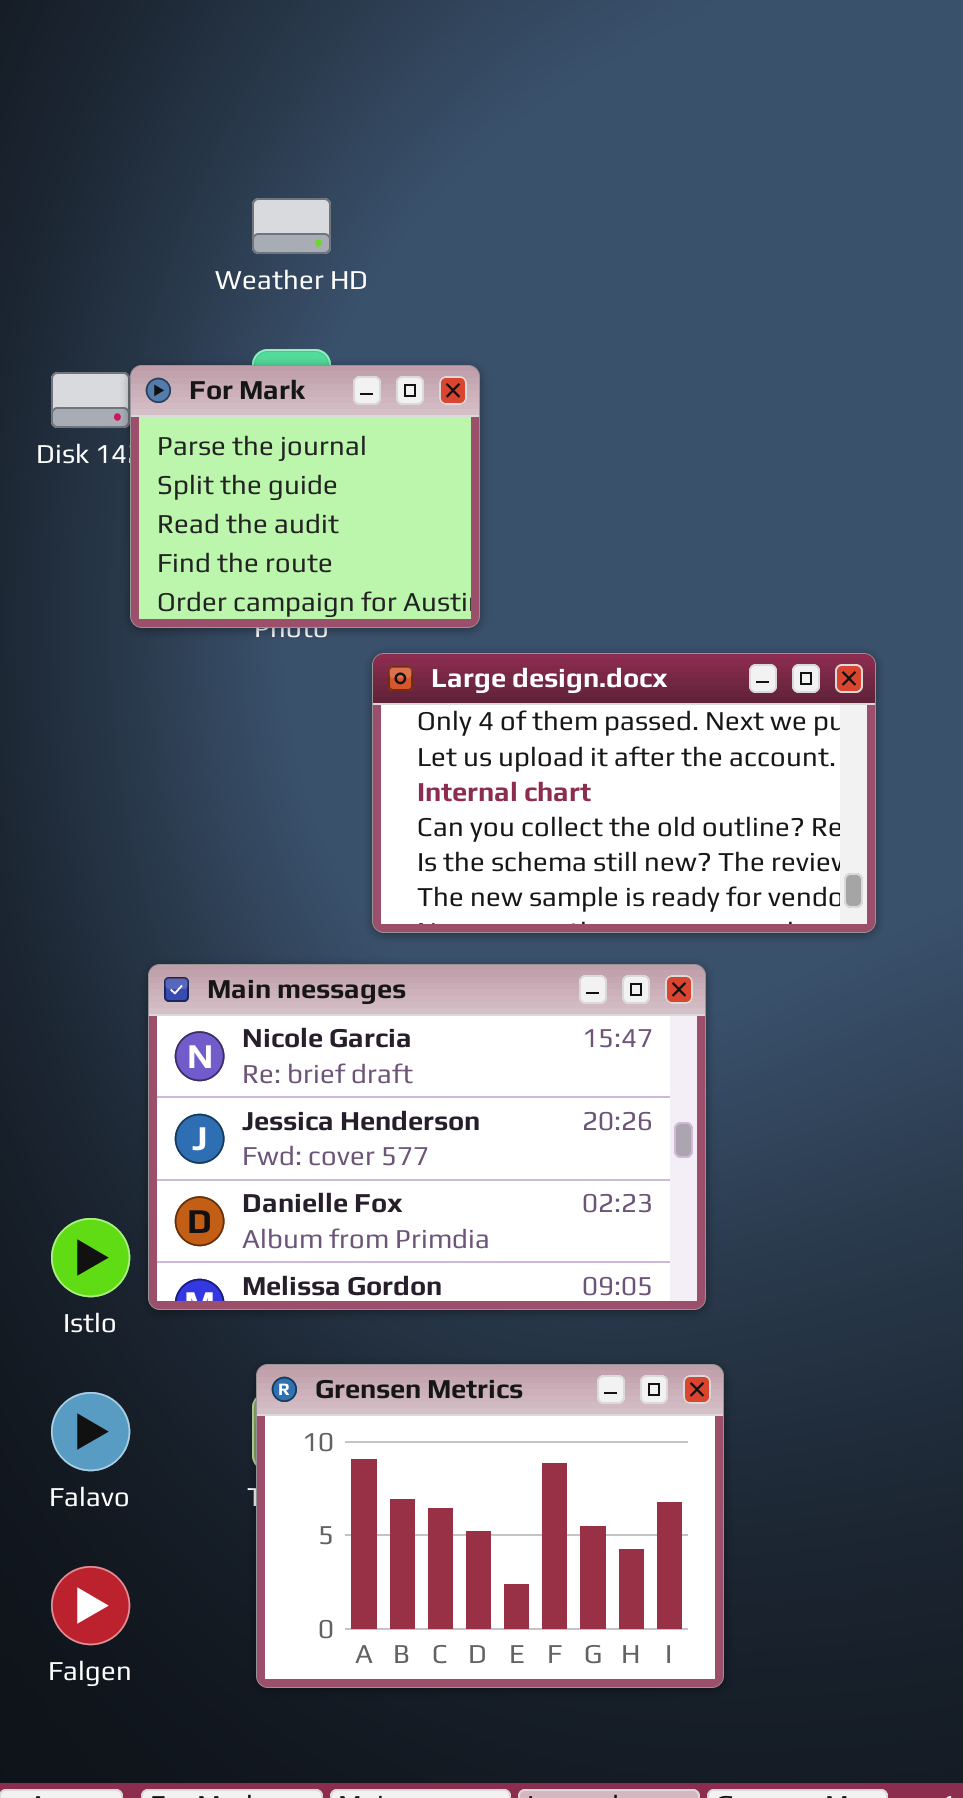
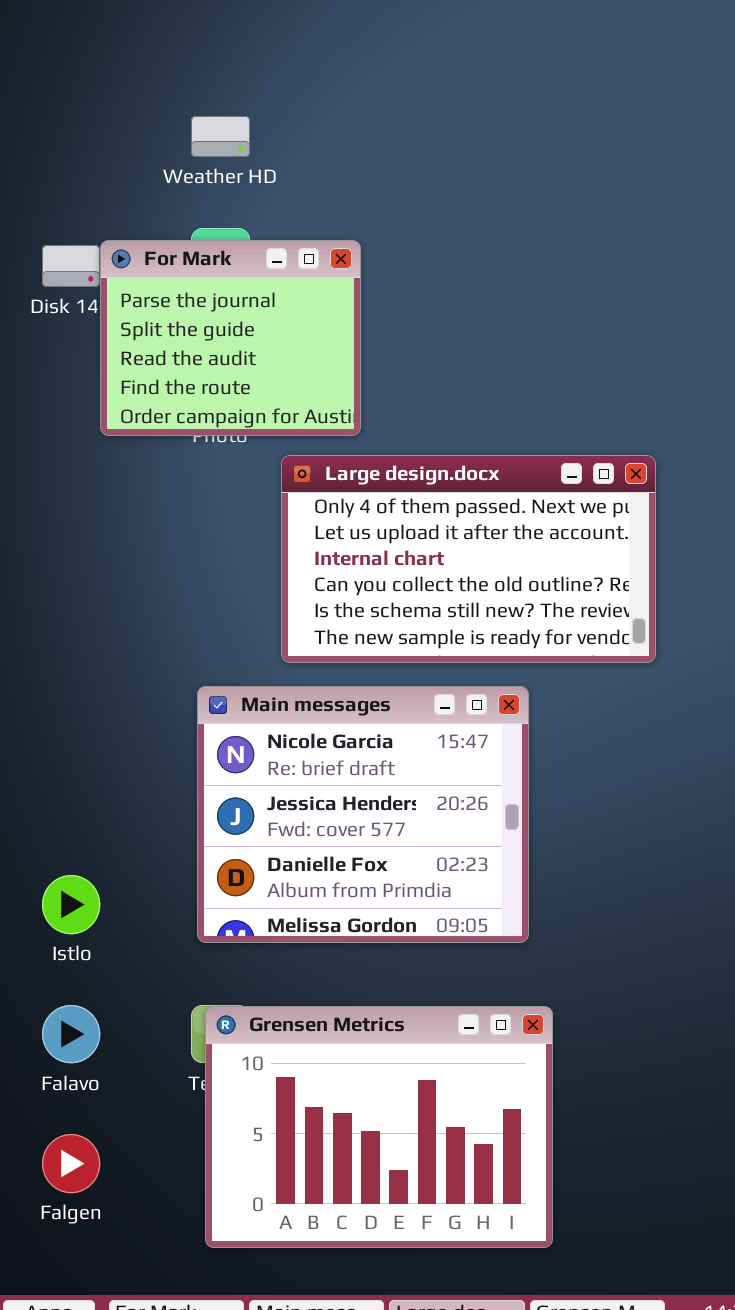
Main messages: [148,964,706,1310] -> [197,686,529,943], resized
Grensen Metrics: [256,1364,724,1688] -> [205,1006,553,1248], moved

